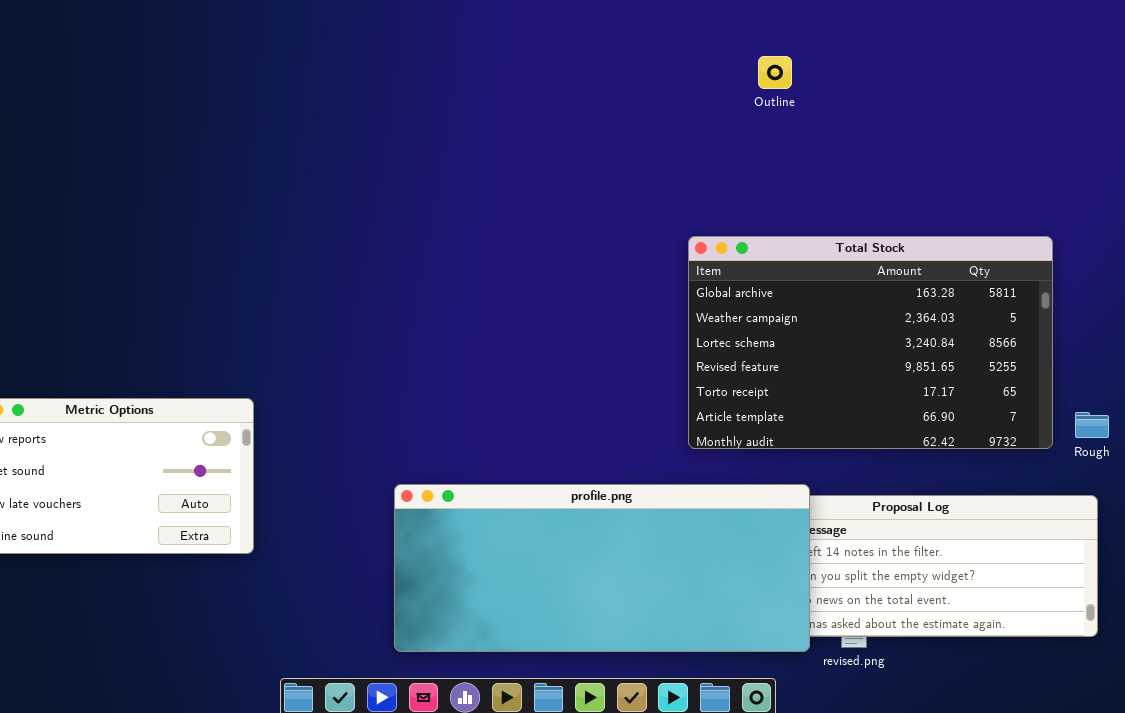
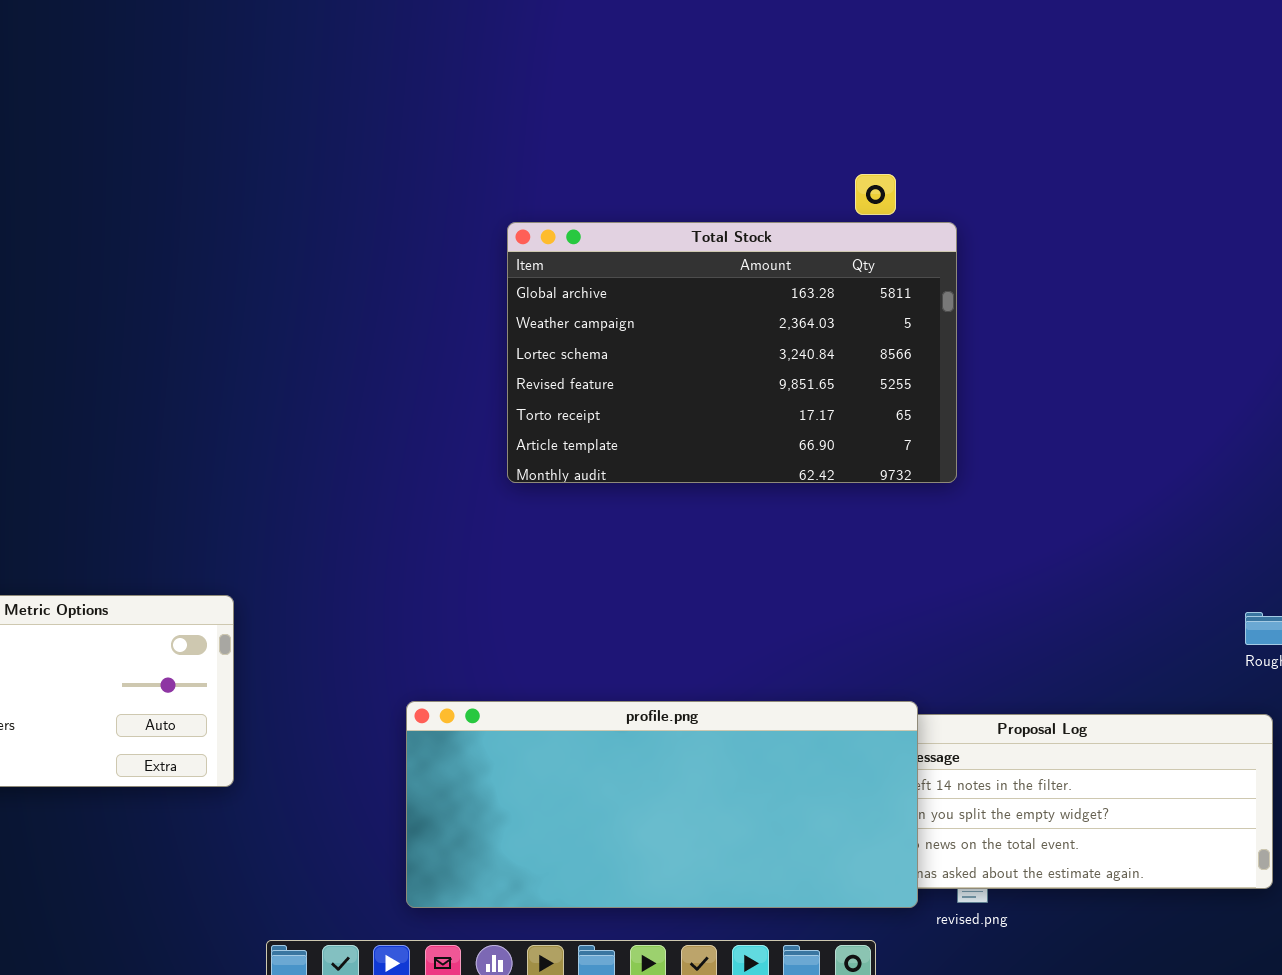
Total Stock: [688,236,1053,449] -> [507,222,957,483], moved

